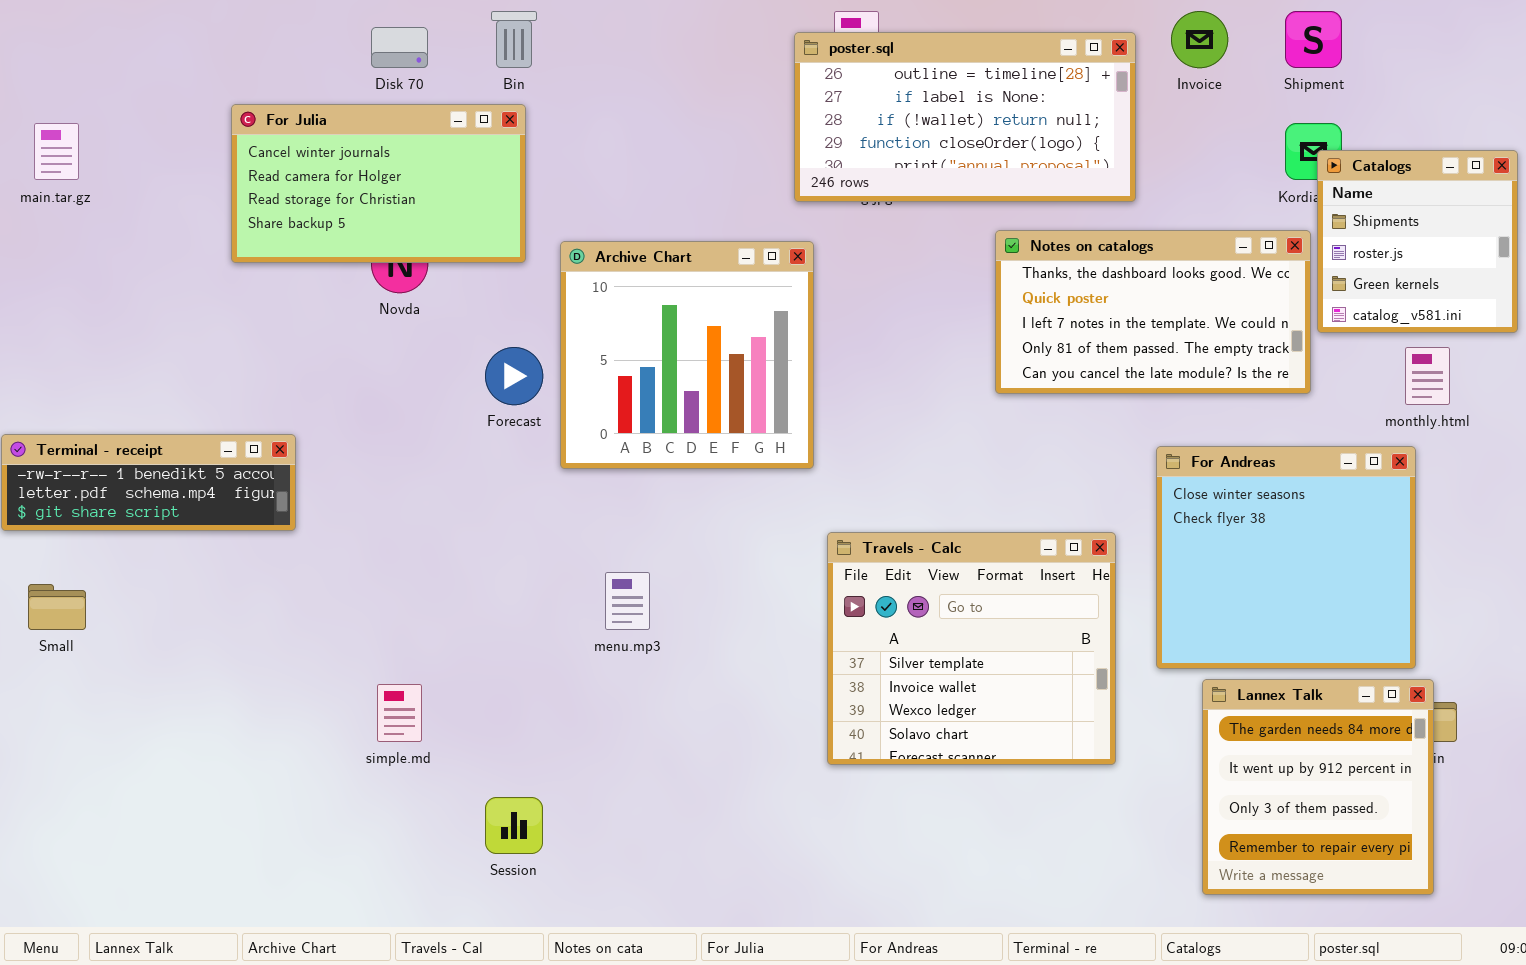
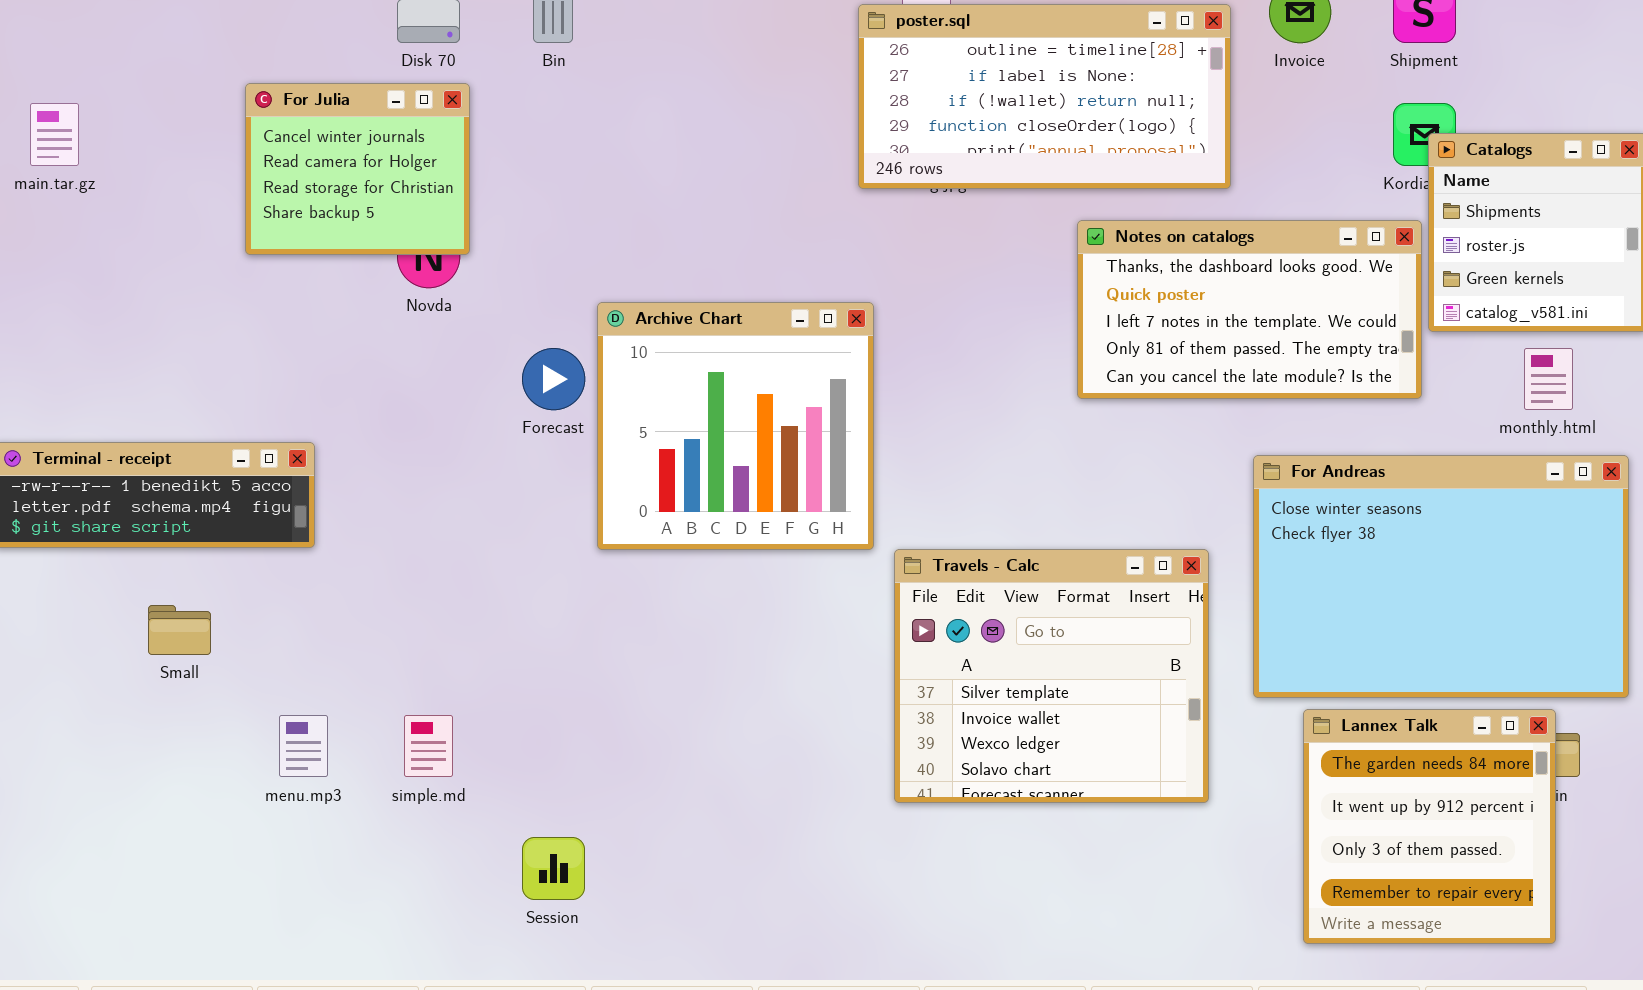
For Julia: [231,104,526,263] -> [245,83,470,255], resized
Archive Chart: [560,241,814,469] -> [597,302,874,550], moved
For Andreas: [1156,446,1416,669] -> [1253,455,1629,698], resized
menu.mp3: [605,572,650,630] -> [279,715,328,777], moved
Small: [28,584,86,630] -> [148,605,211,655], moved

